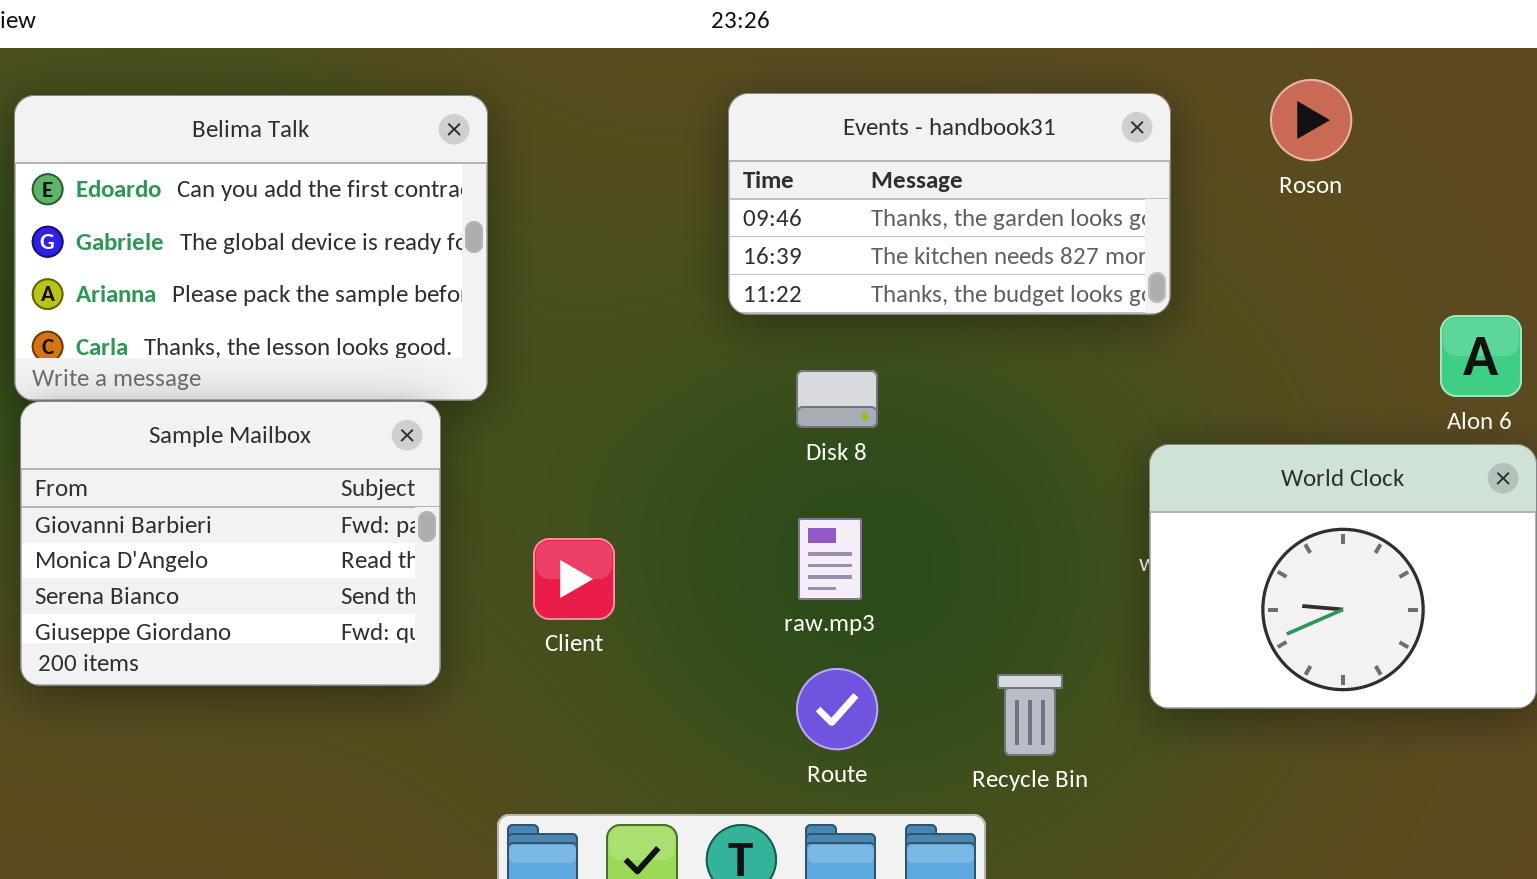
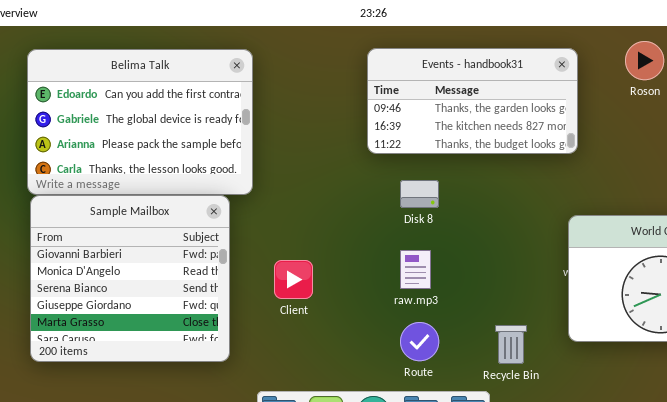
Sample Mailbox: [20,401,441,686] -> [30,195,230,362], resized

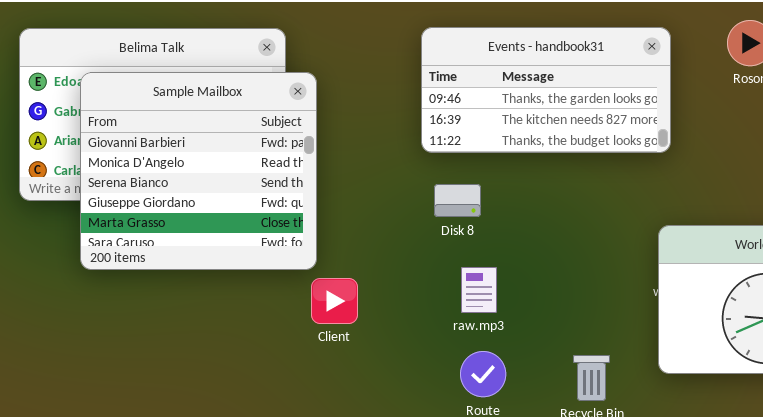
Disk 8: [400,180,439,208] -> [434,184,481,217], moved
Sample Mailbox: [30,195,230,362] -> [80,72,317,270], moved

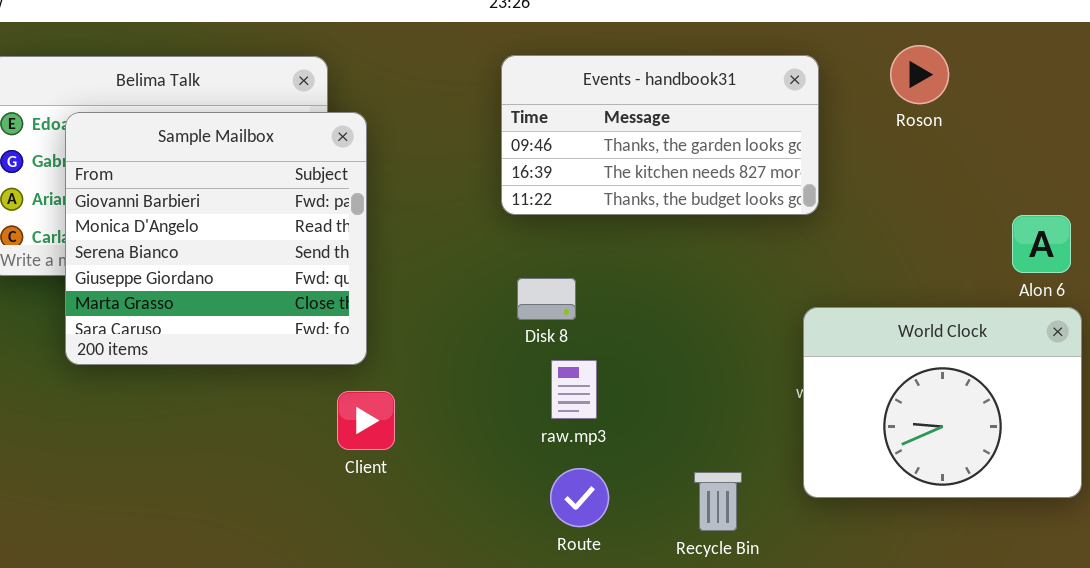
Disk 8: [434,184,481,217] -> [517,278,576,320], moved
Client: [311,278,358,324] -> [337,391,395,450], moved

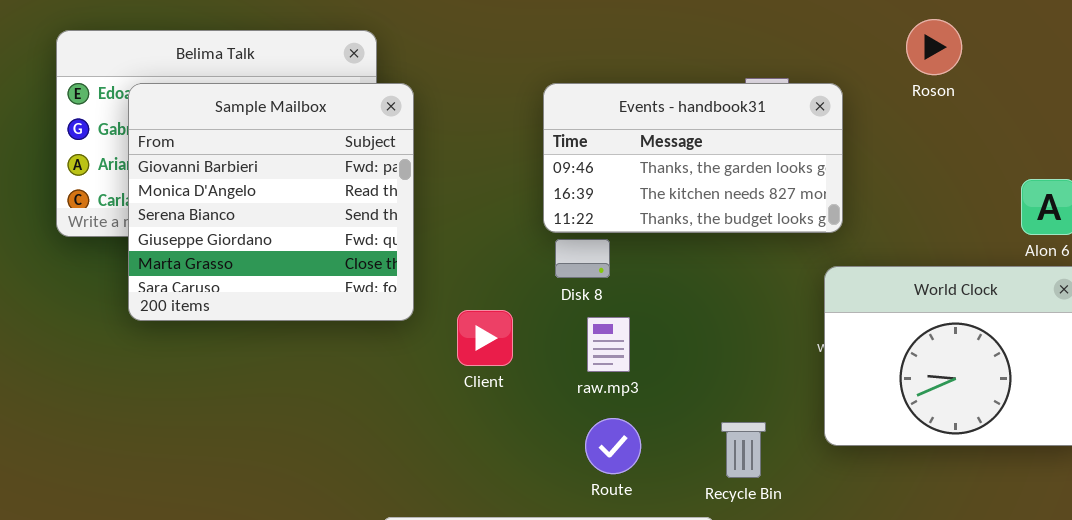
Events - handbook31: [501,55,819,215] -> [543,83,843,233], moved
Client: [337,391,395,450] -> [457,310,513,366], moved

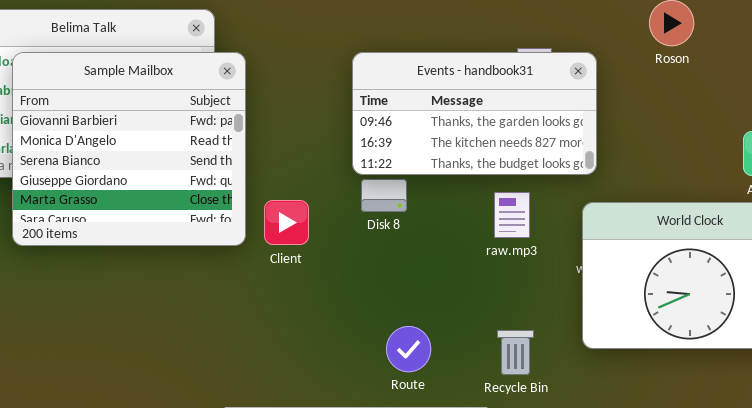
Client: [457,310,513,366] -> [264,200,309,245], moved
raw.mp3: [587,317,630,372] -> [494,192,530,238], moved

